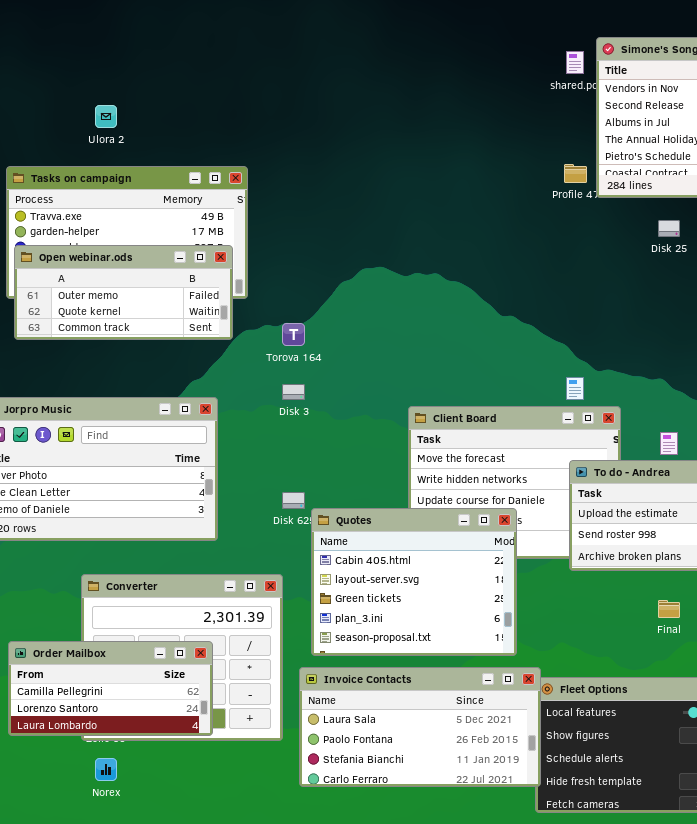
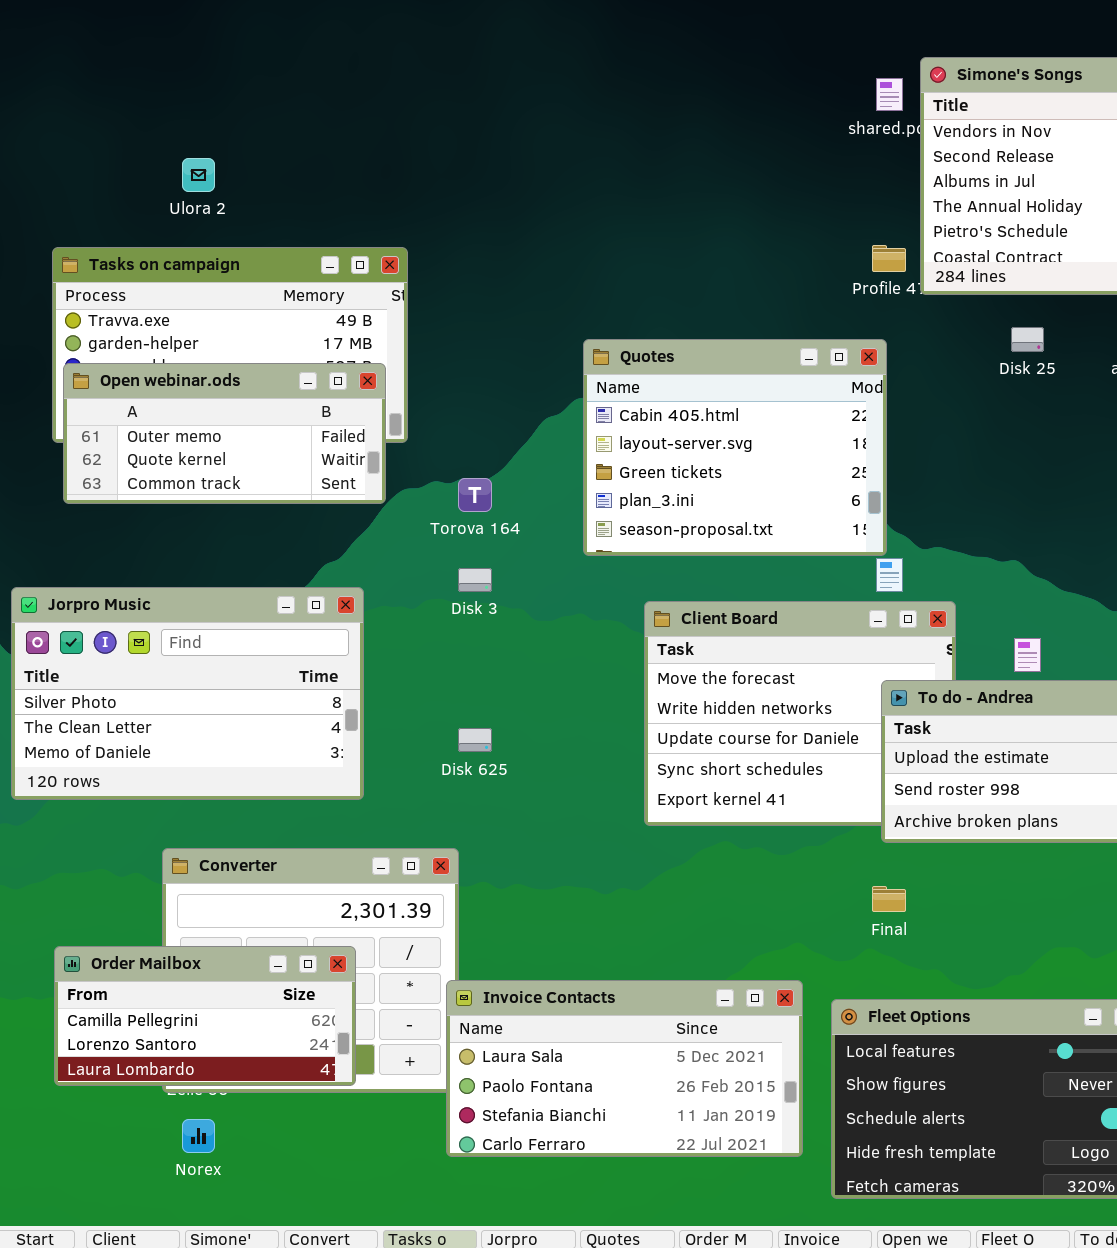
Quotes: [311,508,517,656] -> [583,339,887,556], moved
Final: [658,600,680,618] -> [872,886,906,912], moved
Invoice Contacts: [299,667,541,787] -> [446,980,803,1157], moved

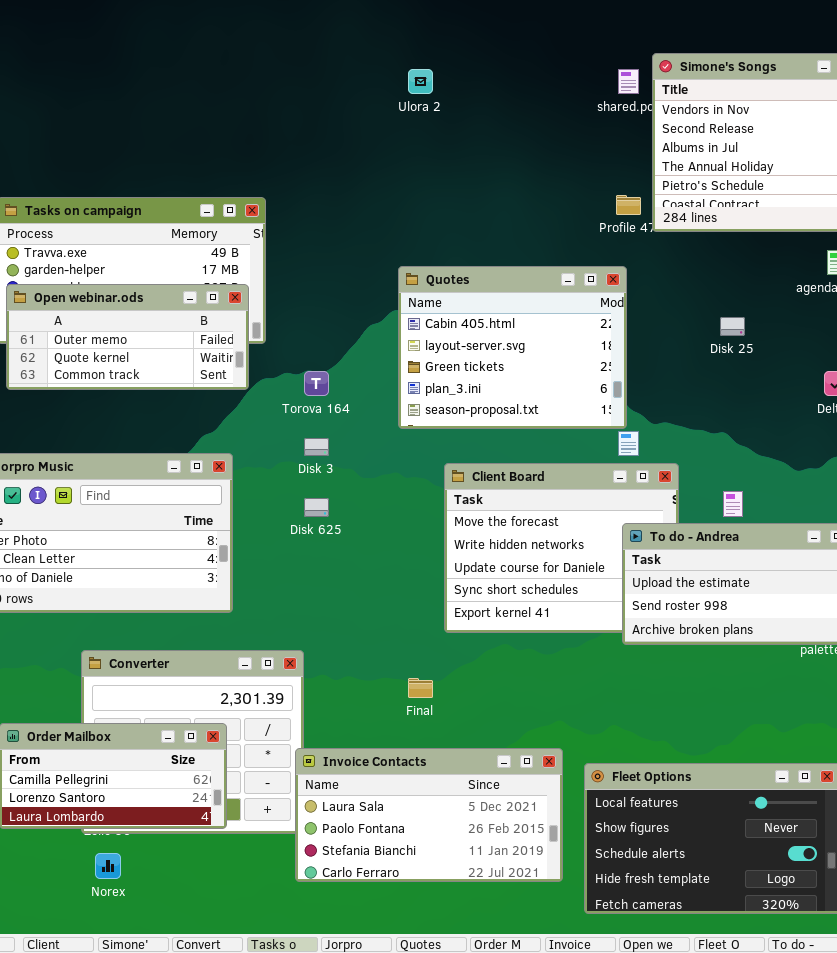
Ulora 2: [182,158,215,192] -> [408,69,433,94], moved
Disk 25: [1011,327,1044,352] -> [720,317,745,336], moved
Disk 625: [458,728,492,752] -> [304,498,329,517], moved
Final: [872,886,906,912] -> [408,678,433,698], moved

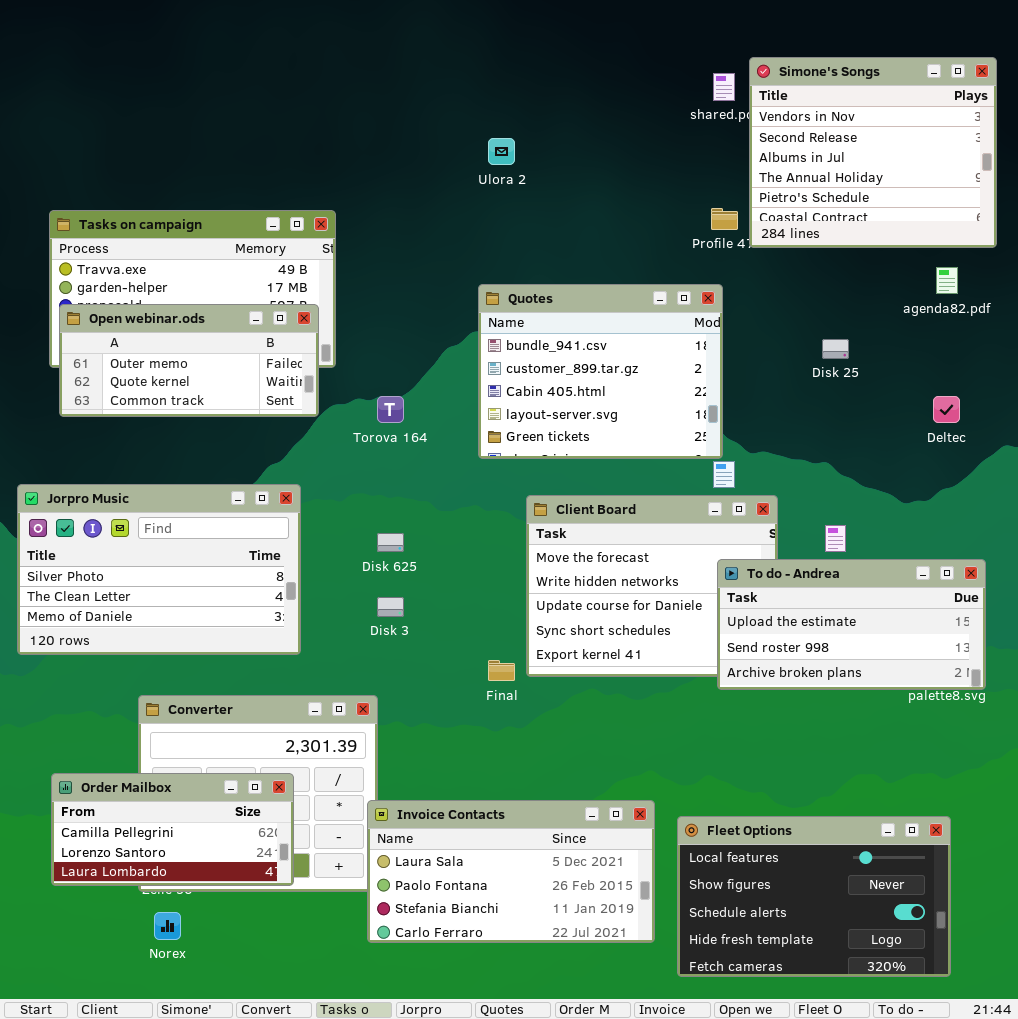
Ulora 2: [408,69,433,94] -> [488,138,515,165], moved
Quotes: [398,266,627,429] -> [478,284,723,459], scrolled up 2 rows
Disk 3: [304,438,329,456] -> [377,597,404,617], moved
Final: [408,678,433,698] -> [488,660,515,681], moved

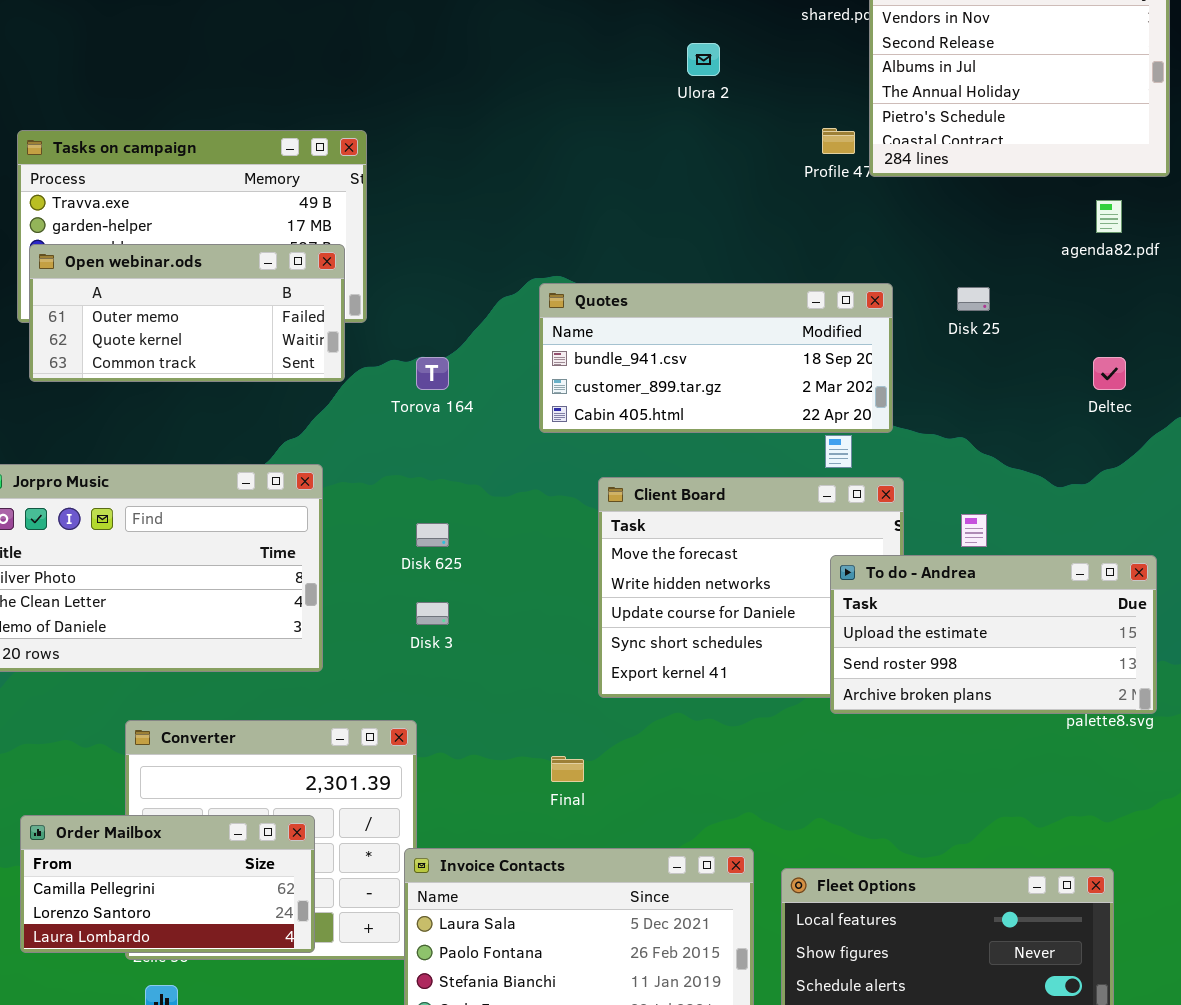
Ulora 2: [488,138,515,165] -> [687,43,720,76], moved
Quotes: [478,284,723,459] -> [539,283,893,433], resized
Final: [488,660,515,681] -> [551,756,584,782], moved

